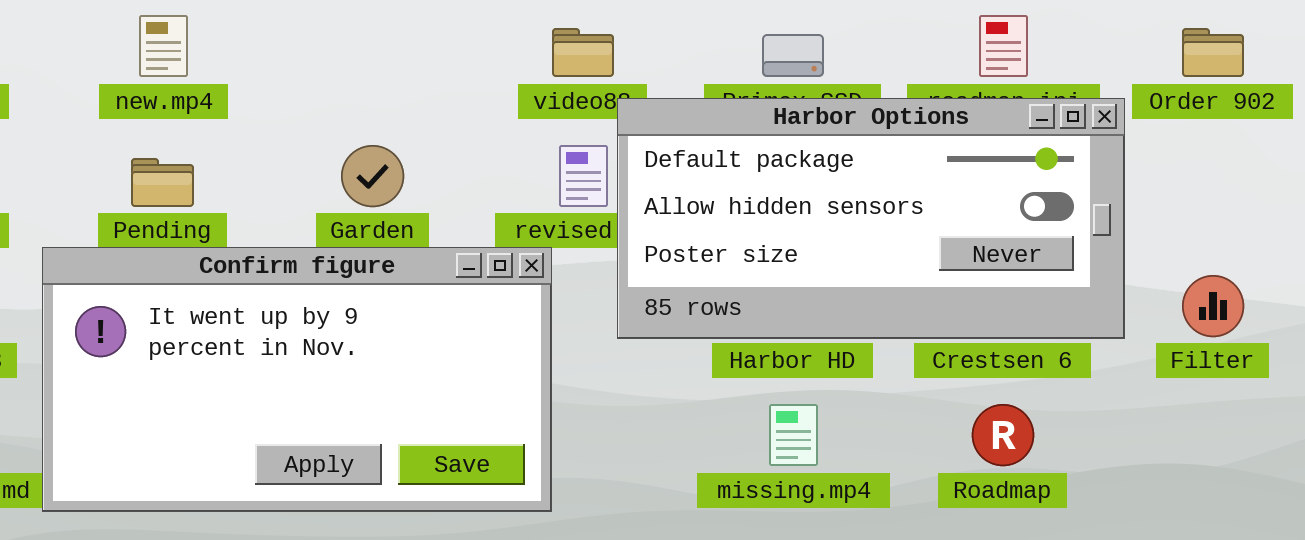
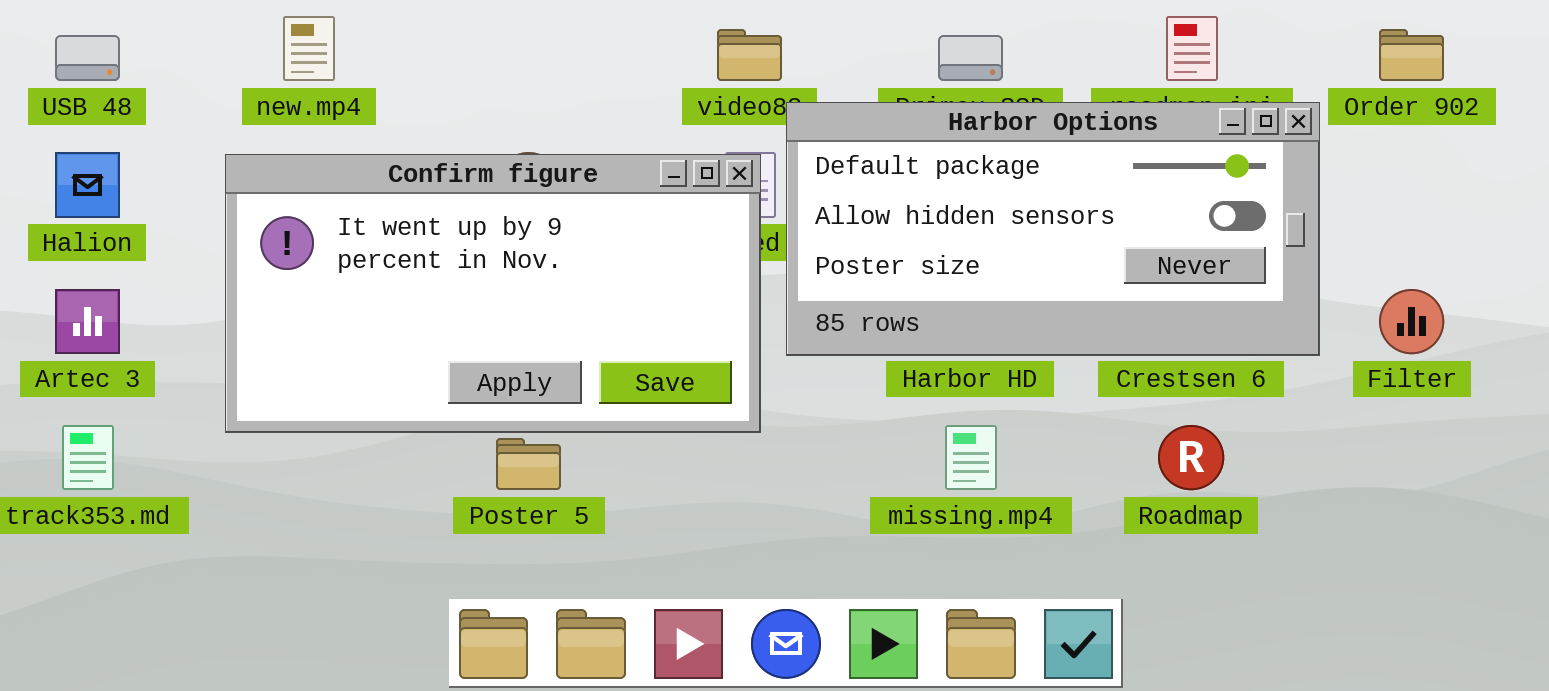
Confirm figure: [42,247,552,512] -> [225,154,761,433], moved

